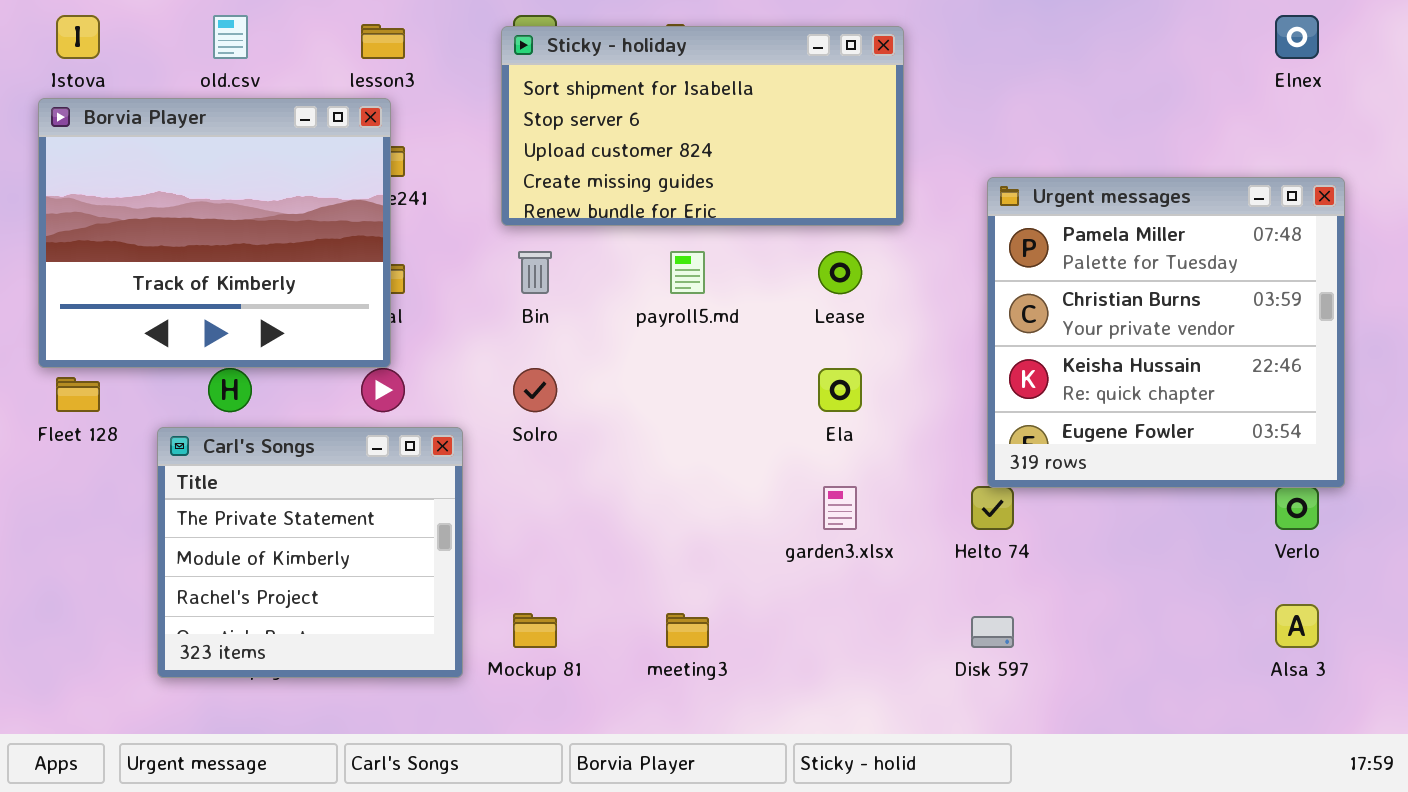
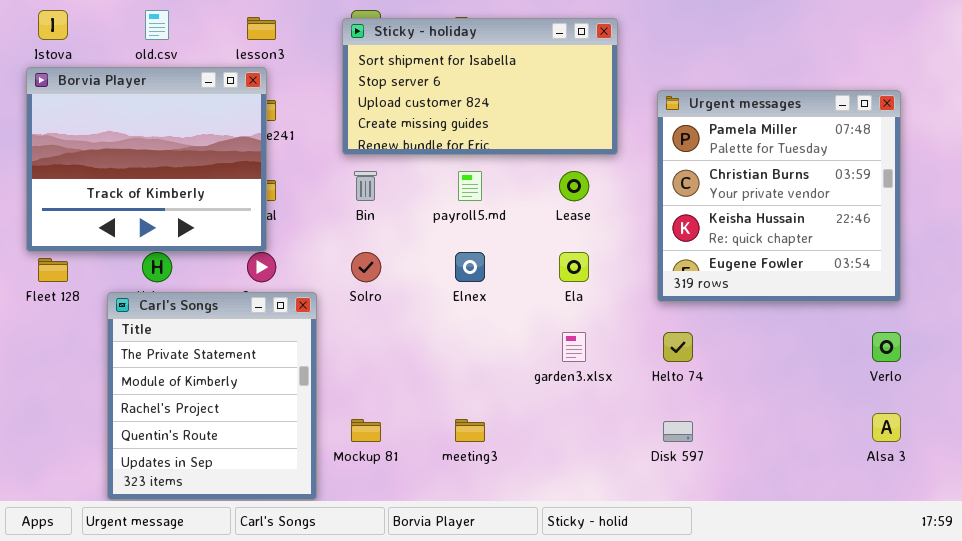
Elnex: [1275,15,1319,59] -> [455,252,485,282], moved
Urgent messages: [987,177,1345,488] -> [657,90,901,302], moved
Carl's Songs: [157,427,463,678] -> [107,292,317,500], resized

